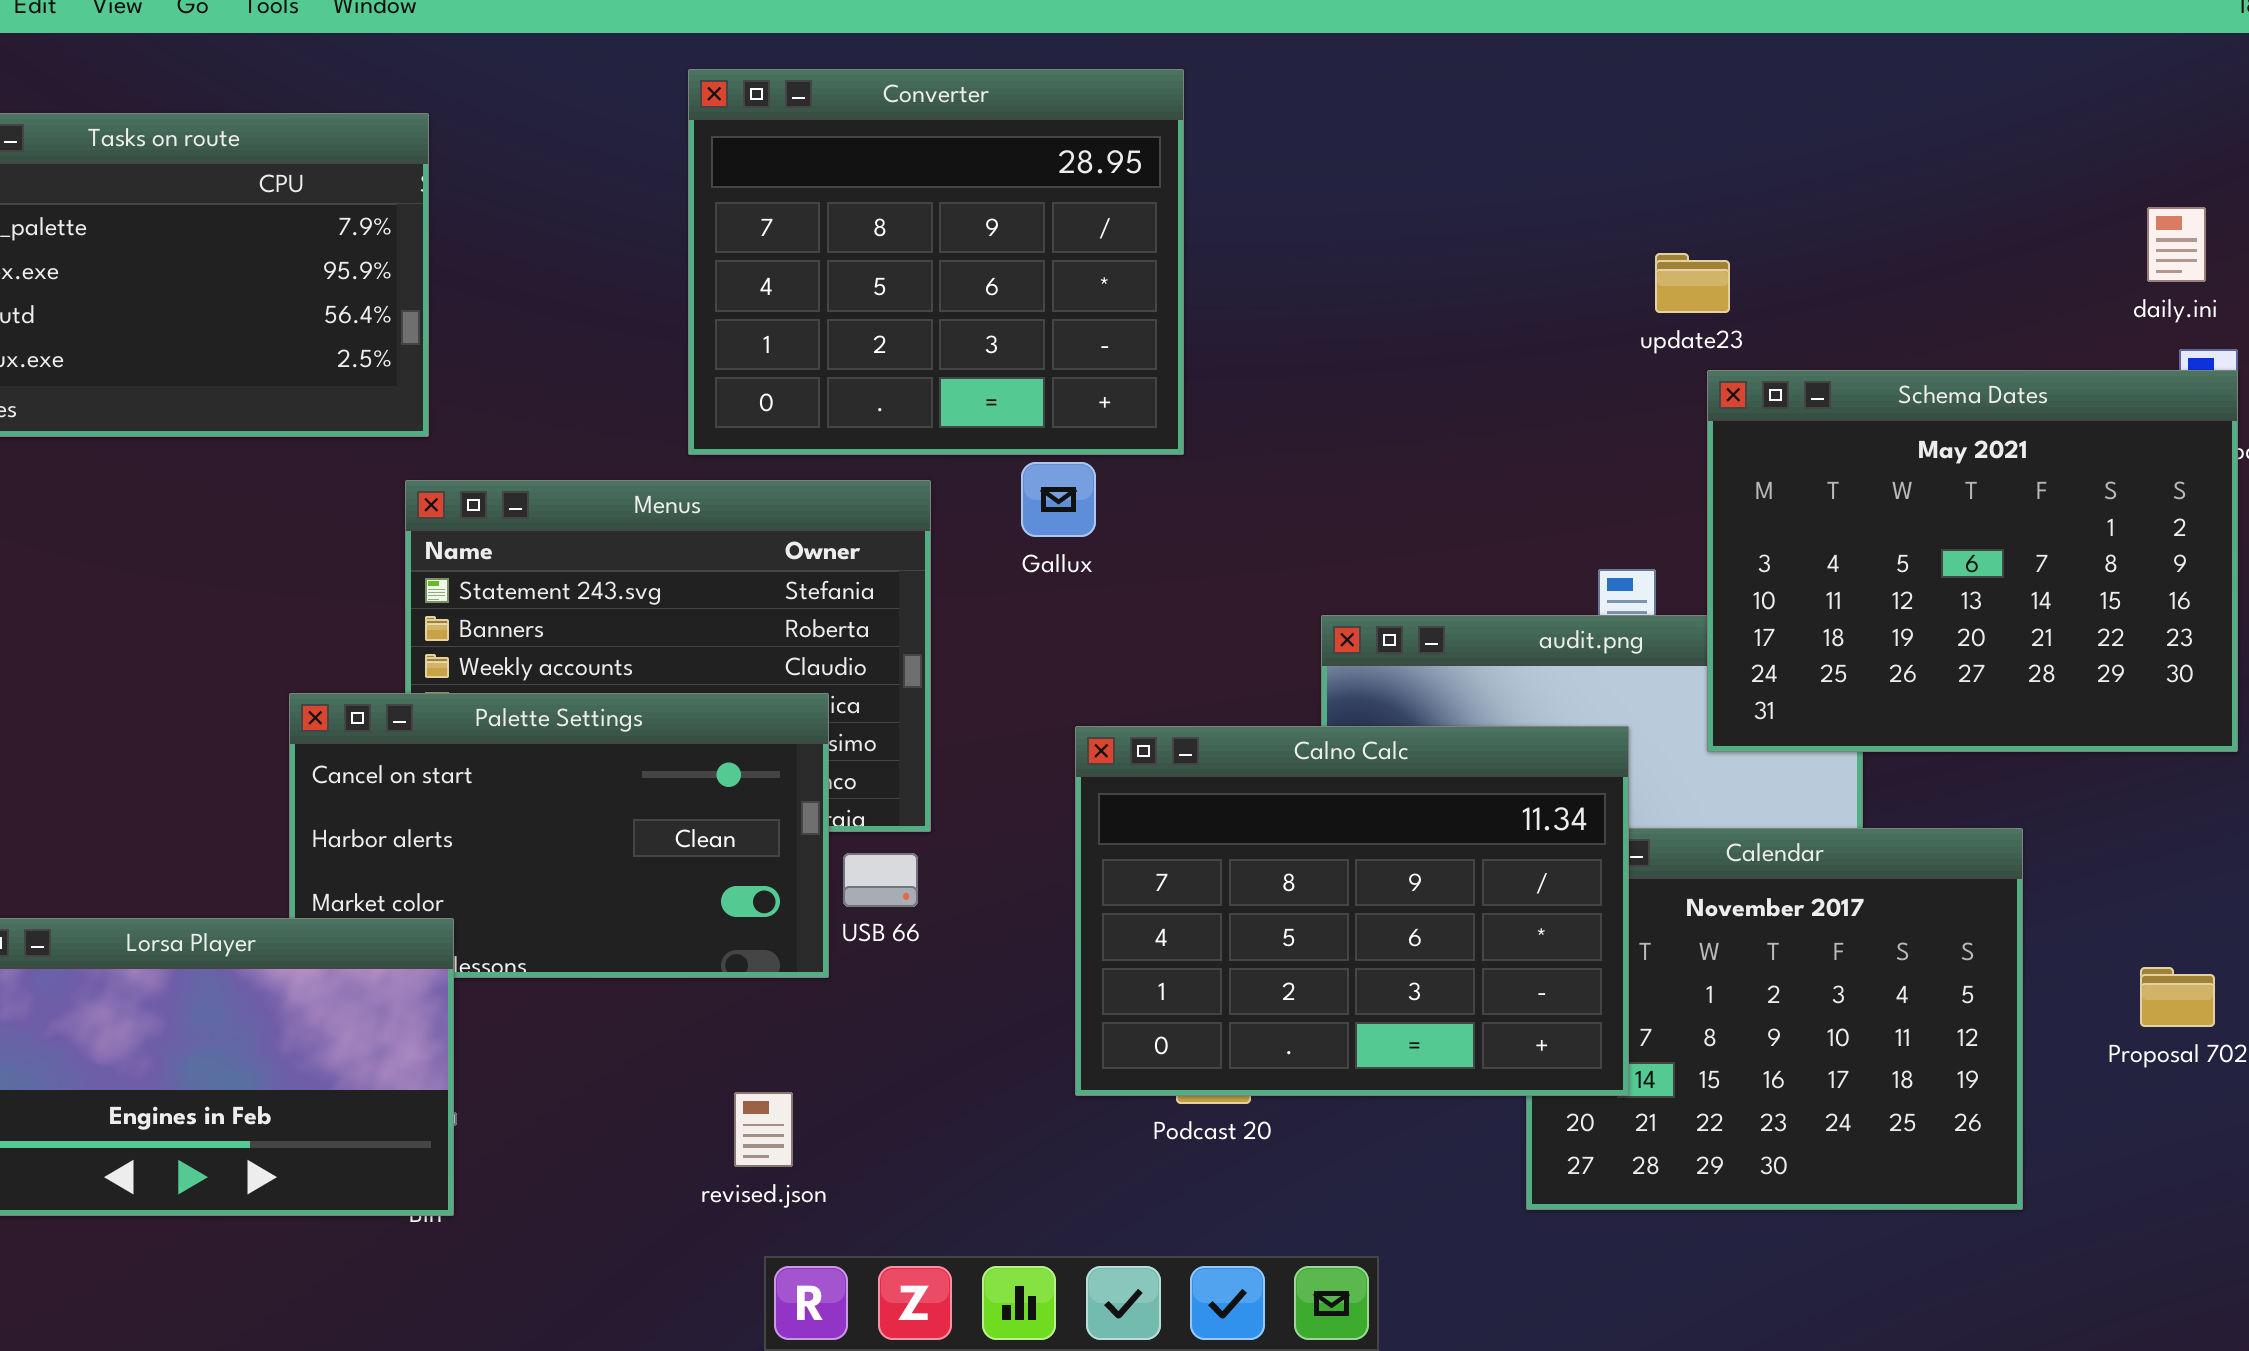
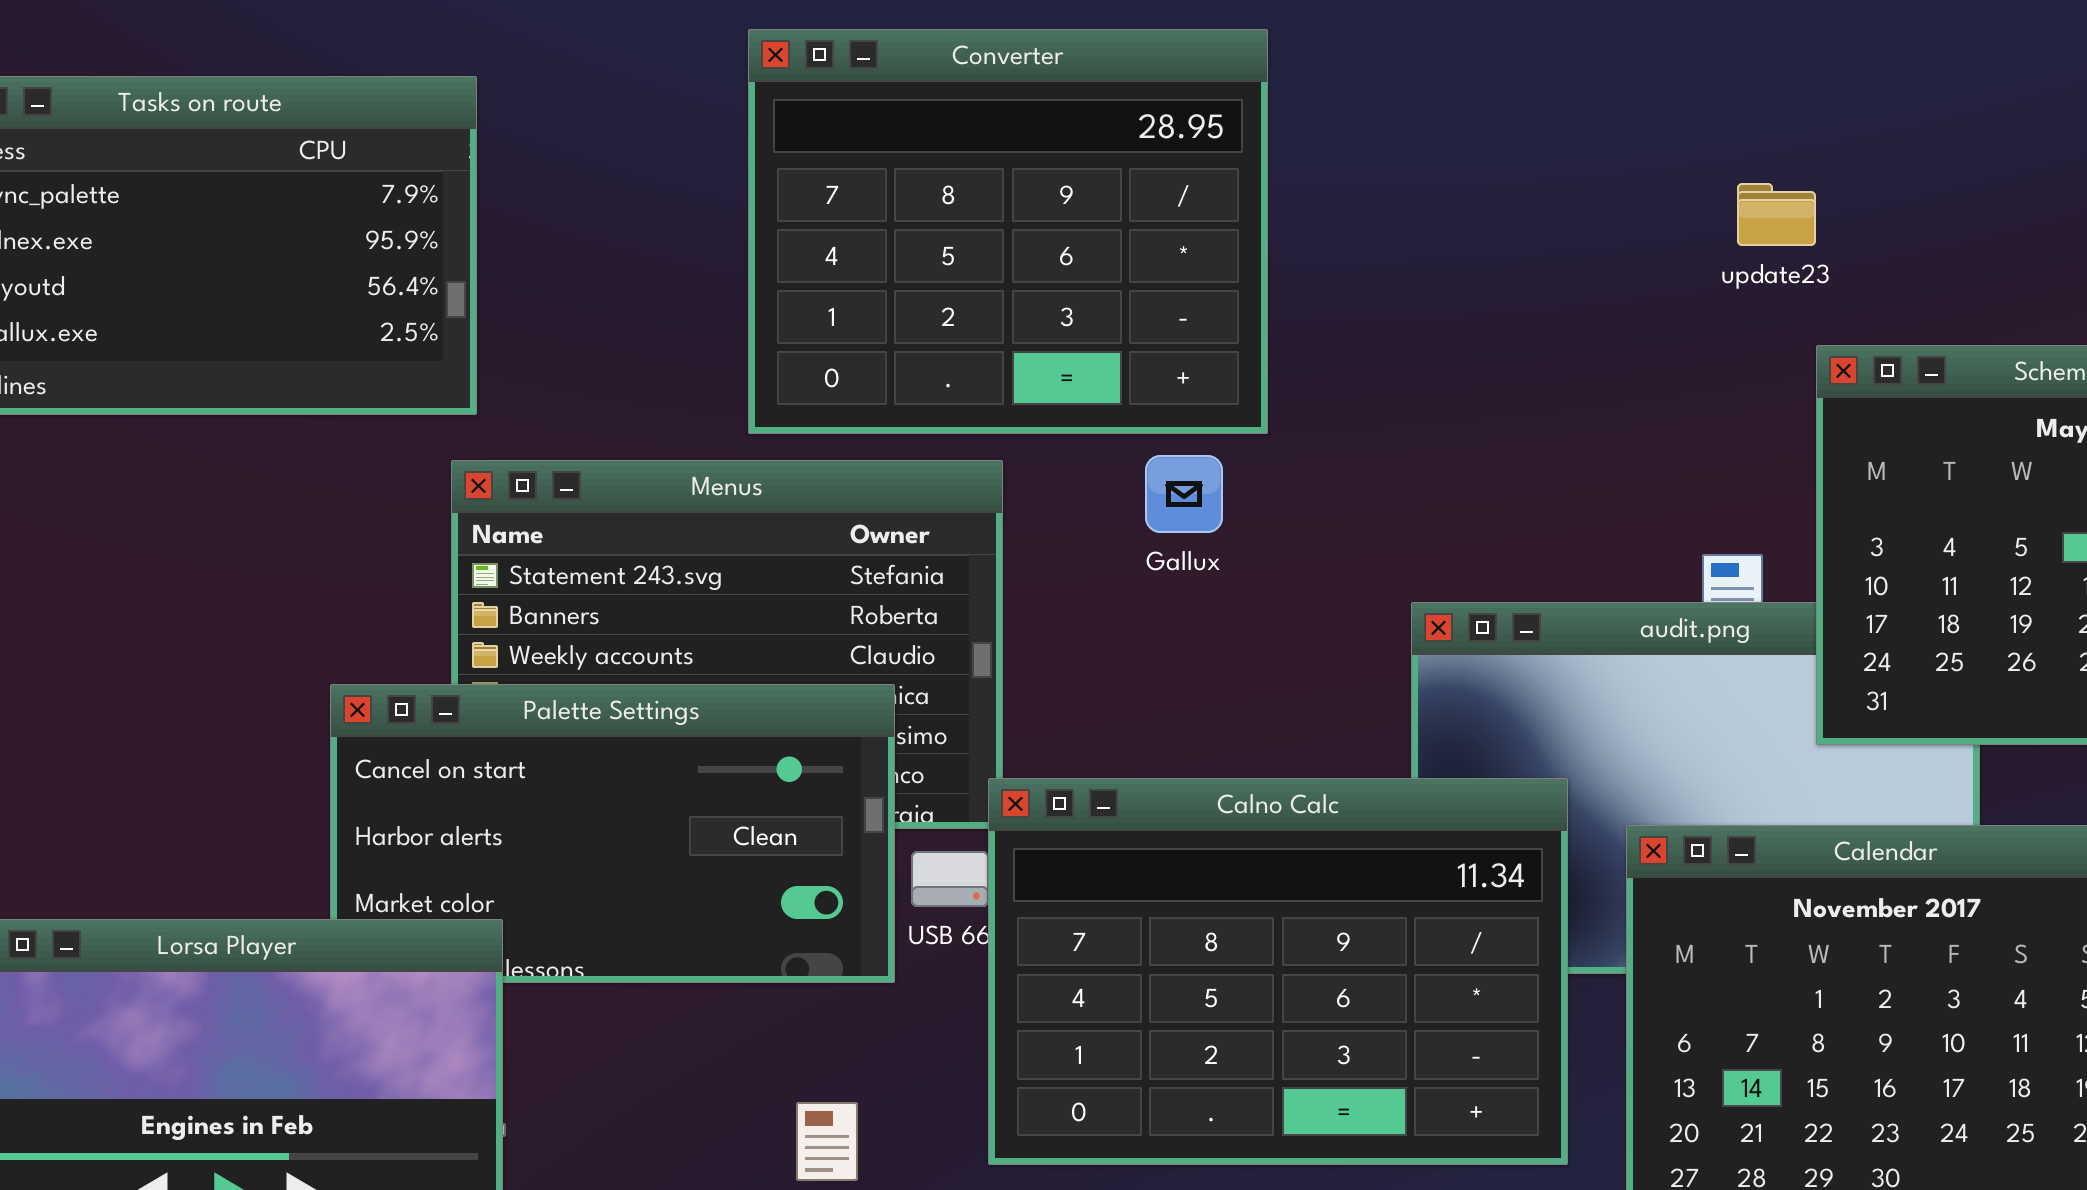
update23: [1655,253,1730,313] -> [1737,183,1816,246], moved
Gallux: [1021,462,1096,537] -> [1145,455,1223,533], moved
Calno Calc: [1075,726,1629,1096] -> [988,778,1568,1165], moved

